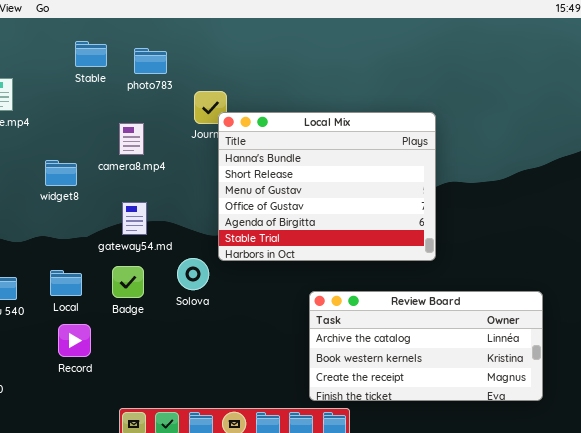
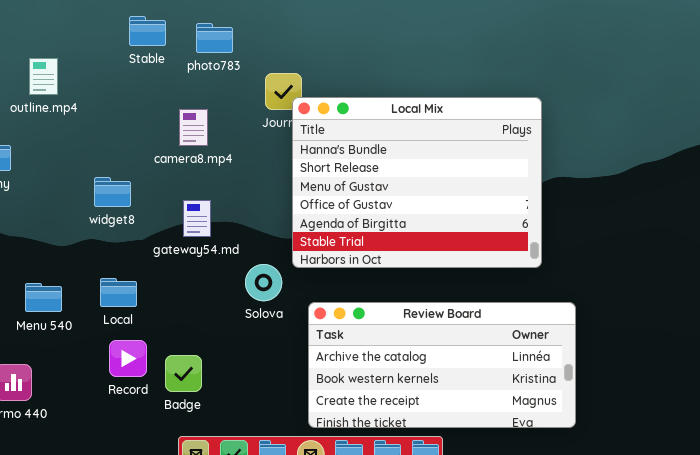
widget8: [45,160,77,186] -> [94,177,131,207], moved
Badge: [112,266,144,298] -> [165,355,202,392], moved
Review Board: [309,291,543,401] -> [308,302,576,428], moved

